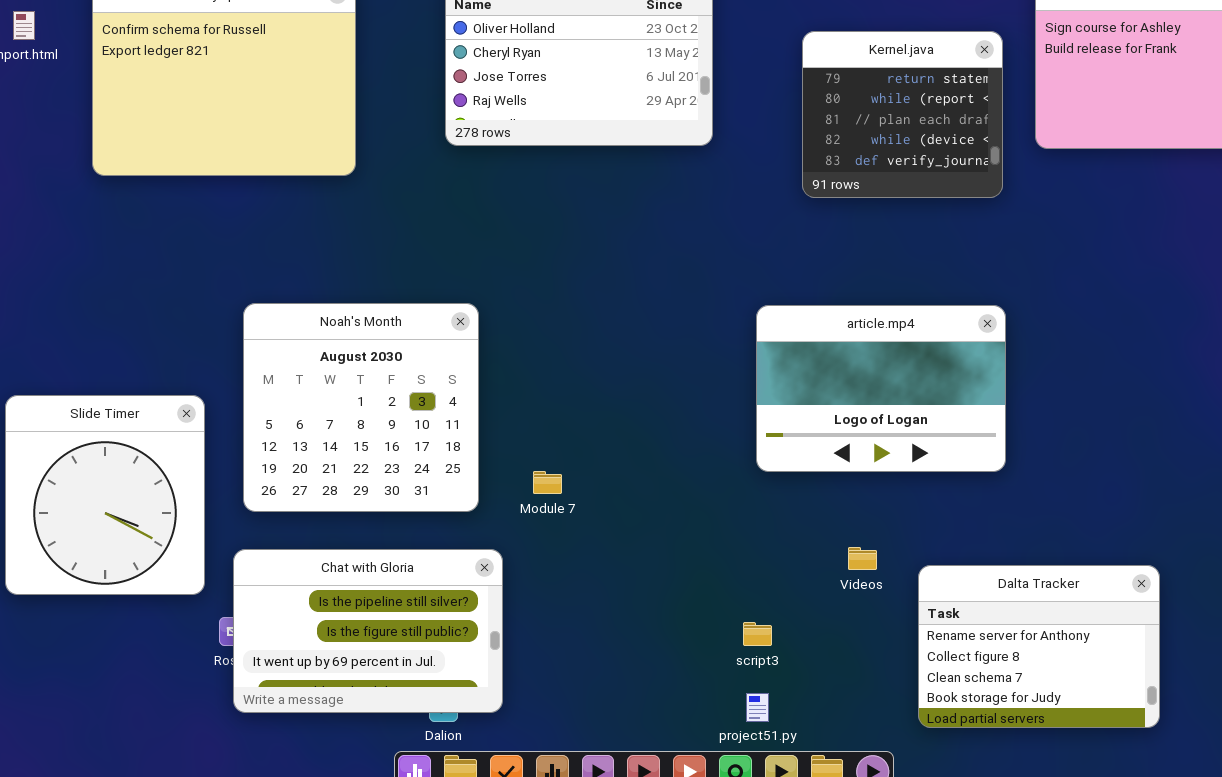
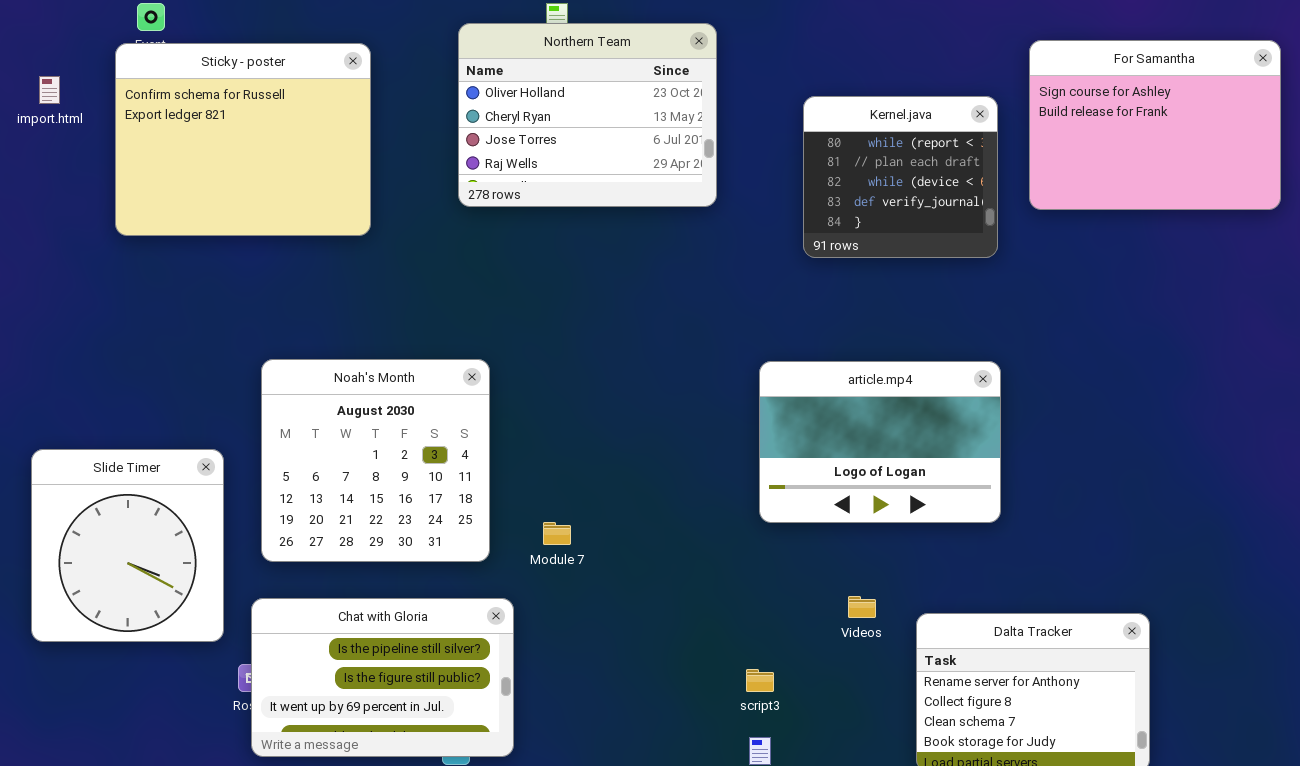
Kernel.java: [802,31,1003,198] -> [803,96,998,258], scrolled down 1 row

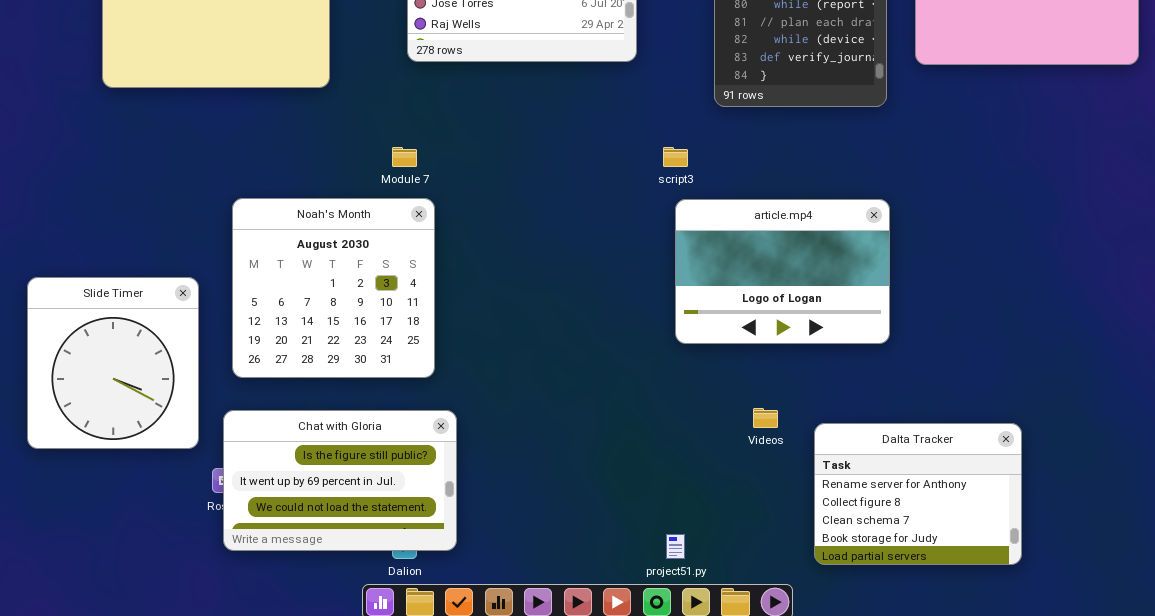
Module 7: [543,522,571,545] -> [392,147,417,167], moved
Chat with Gloria: [251,598,514,757] -> [223,410,457,551], scrolled down 1 row
script3: [746,669,774,692] -> [663,147,688,167], moved

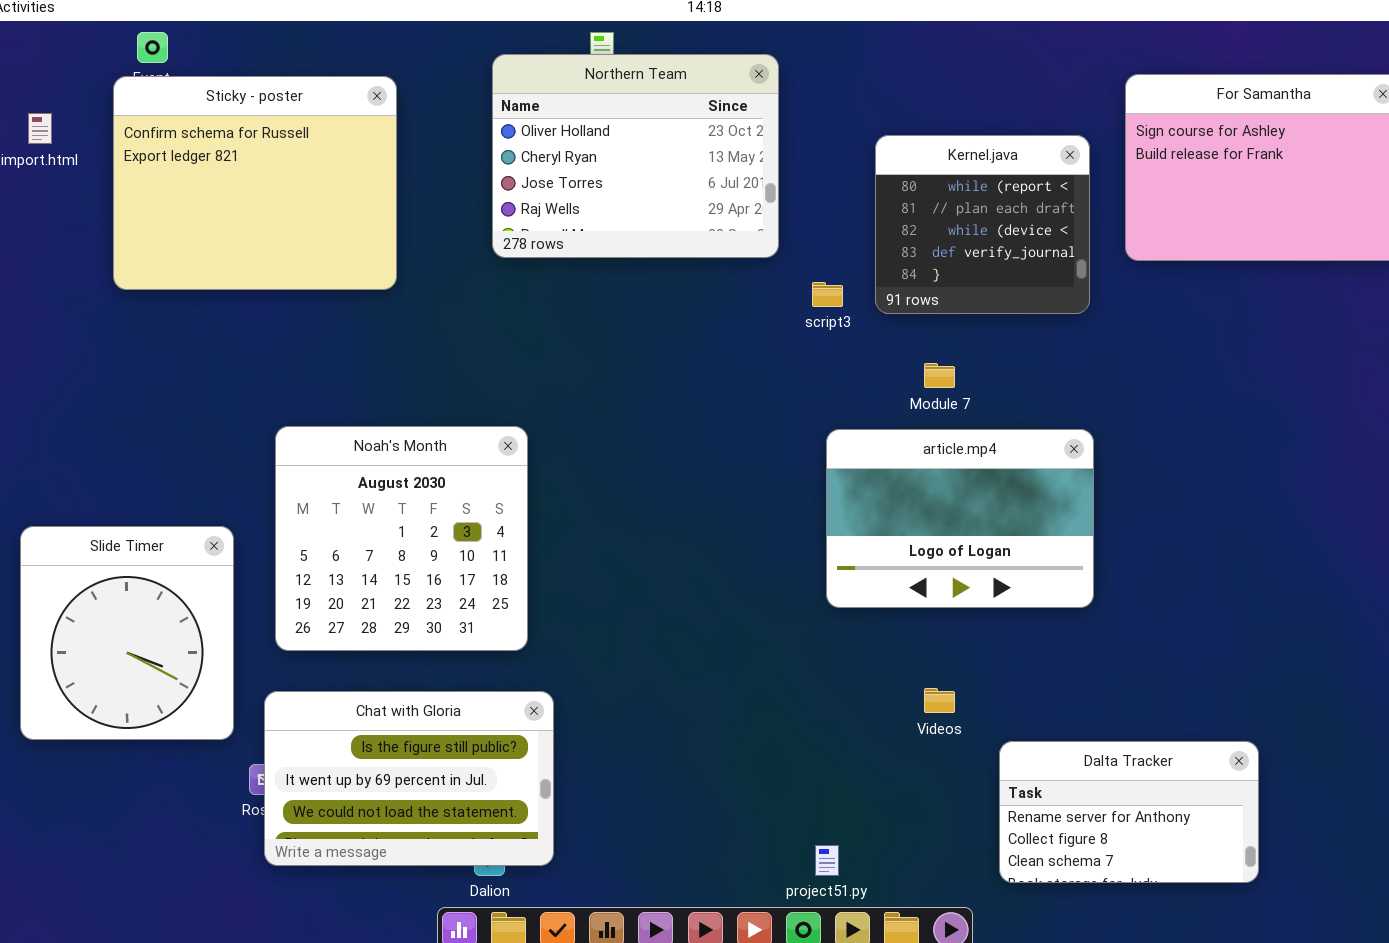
Module 7: [392,147,417,167] -> [924,363,955,388], moved
script3: [663,147,688,167] -> [812,282,843,307], moved
Dalta Tracker: [814,423,1022,565] -> [999,741,1259,883], resized

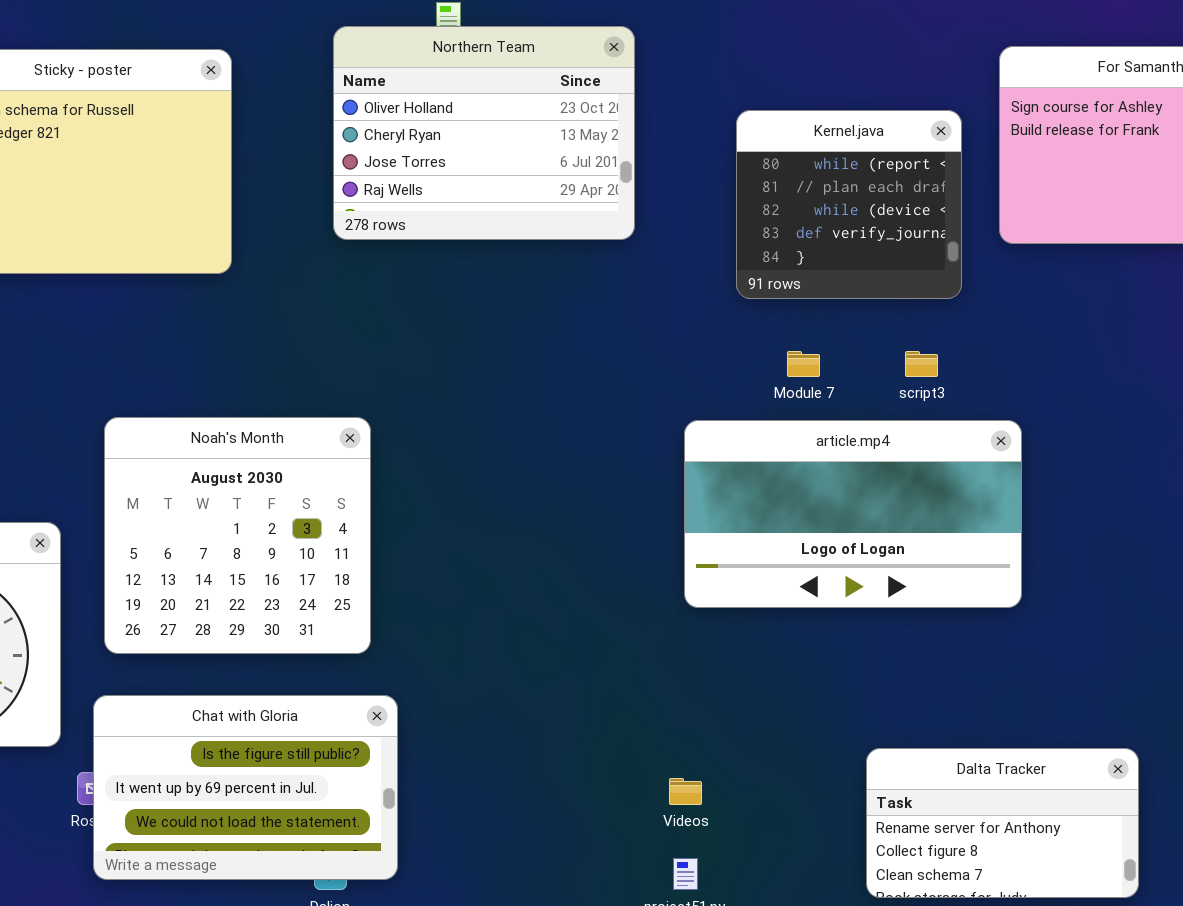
script3: [812,282,843,307] -> [905,351,938,377], moved
article.mp4: [826,429,1094,608] -> [684,420,1022,608], resized
Videos: [924,688,955,713] -> [669,778,702,805], moved

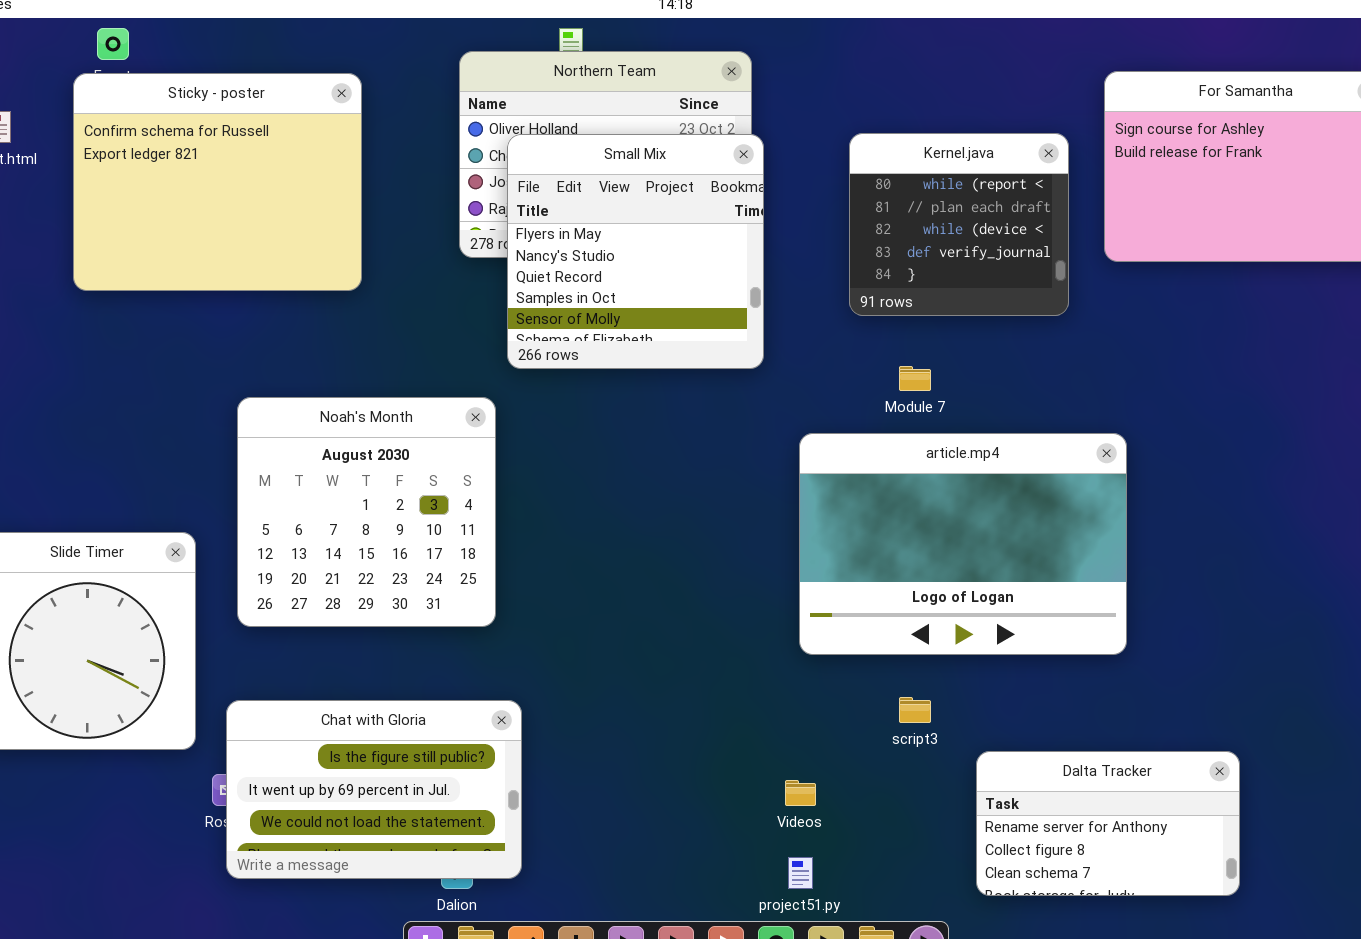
Small Mix: none -> [507,134,764,369], opened
script3: [905,351,938,377] -> [899,697,931,723], moved
Noah's Month: [104,417,371,654] -> [237,397,496,627], moved
article.mp4: [684,420,1022,608] -> [799,433,1127,655], resized

